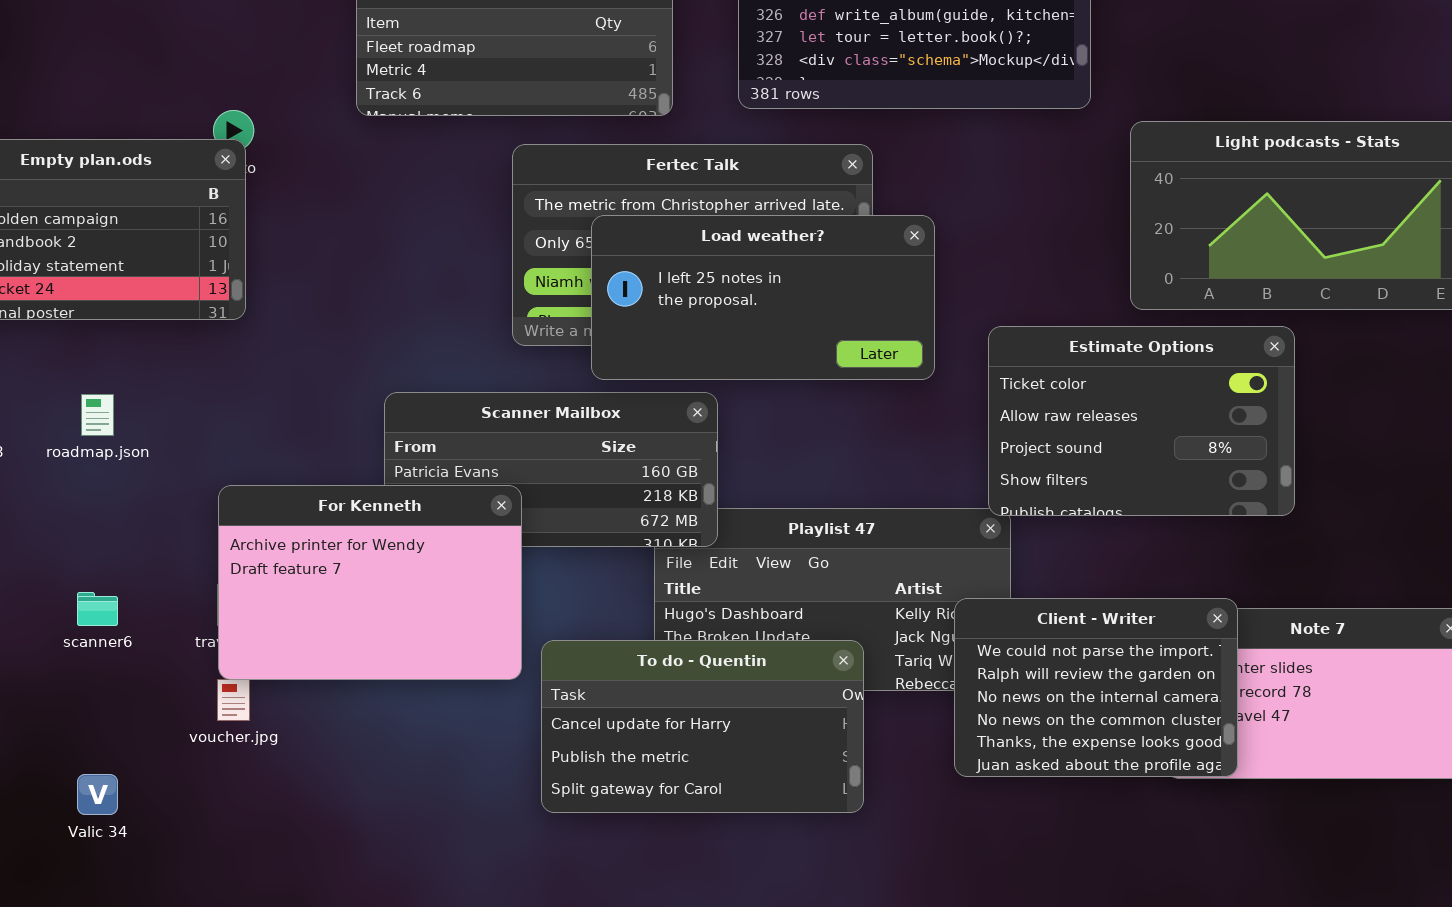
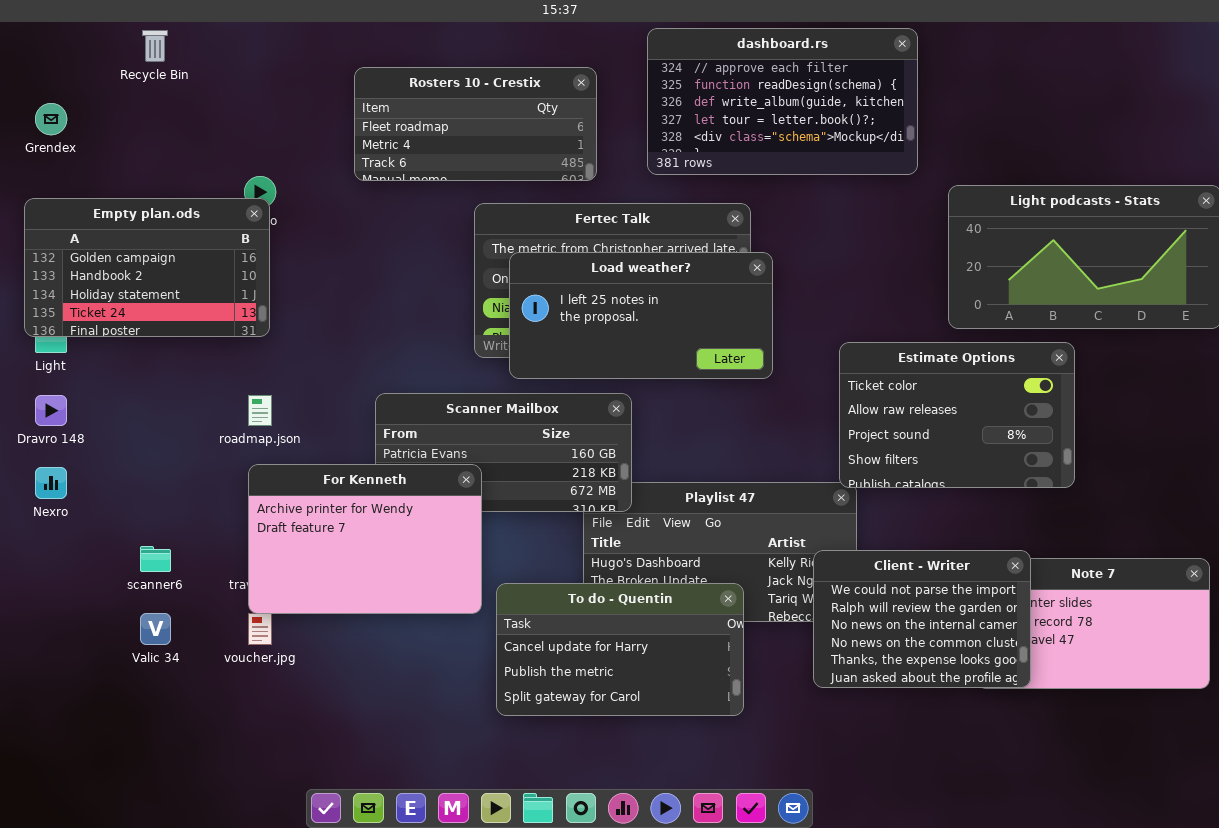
Load weather?: [591,215,935,380] -> [509,252,773,379], moved
roadmap.json: [81,394,114,436] -> [248,395,272,426], moved
Valic 34: [77,774,118,815] -> [140,613,171,645], moved

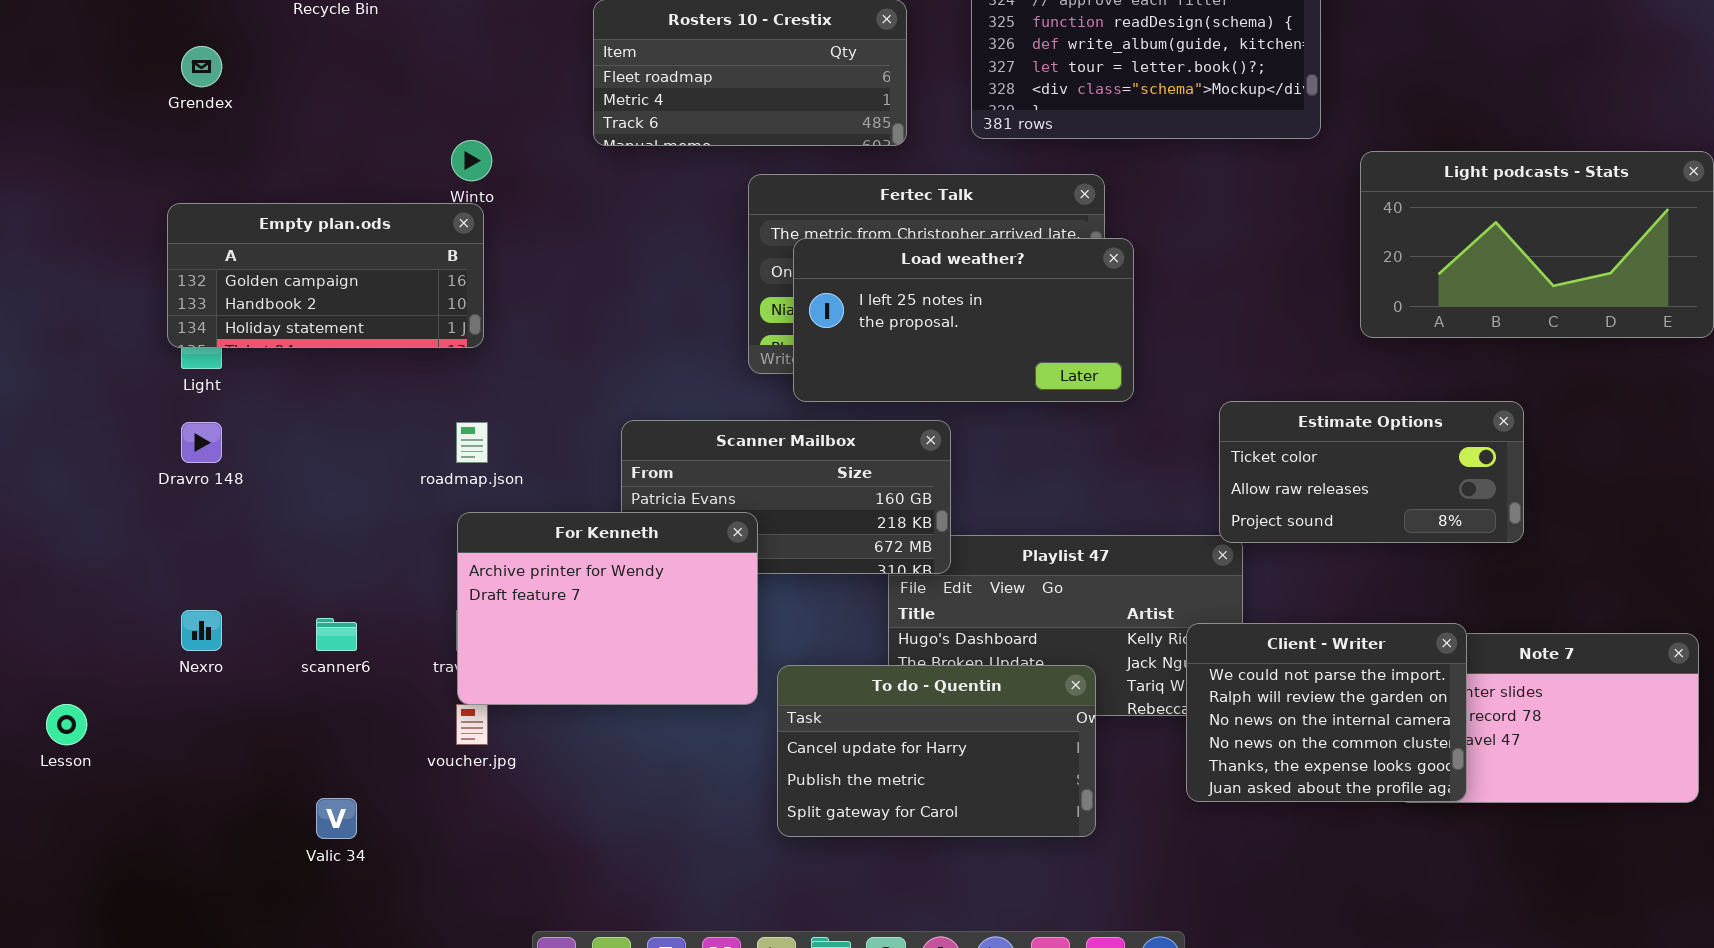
Empty plan.ods: [24,198,270,337] -> [167,203,484,348], resized
Estimate Options: [839,342,1075,488] -> [1219,401,1524,543], resized
Nexro: [35,467,67,499] -> [181,610,222,651], moved
Valic 34: [140,613,171,645] -> [316,798,357,839], moved

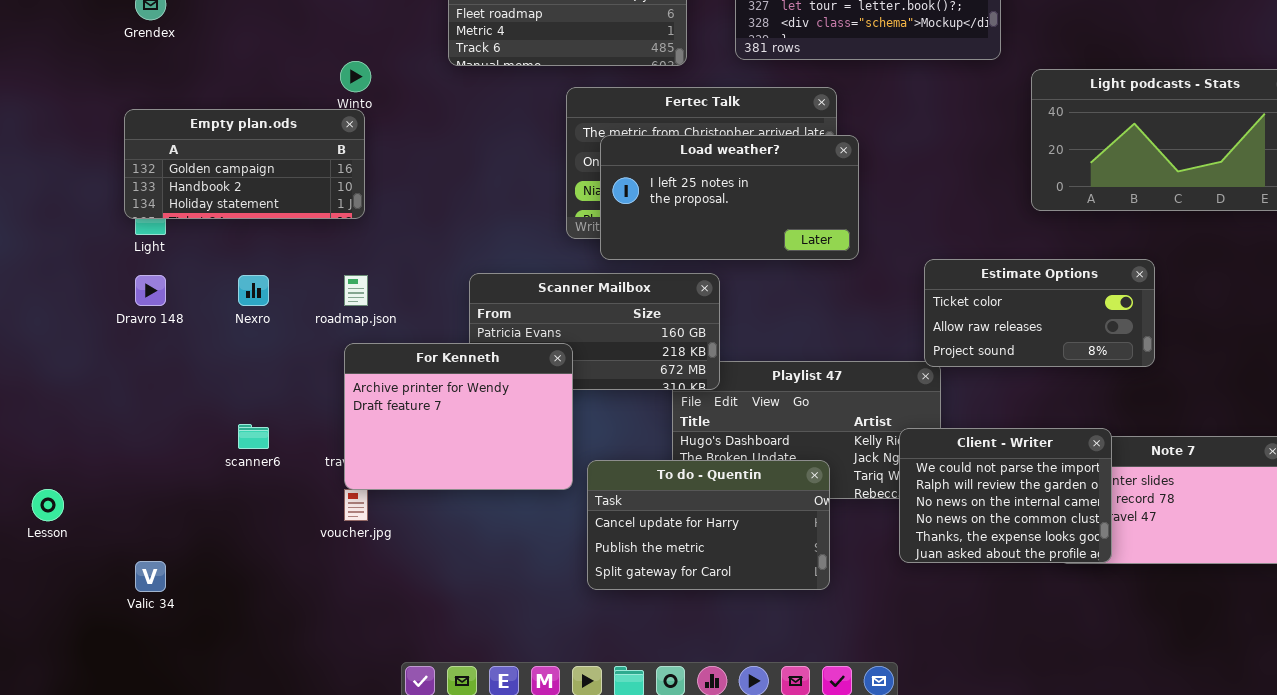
Nexro: [181,610,222,651] -> [238,275,269,306], moved
Valic 34: [316,798,357,839] -> [135,561,166,592], moved

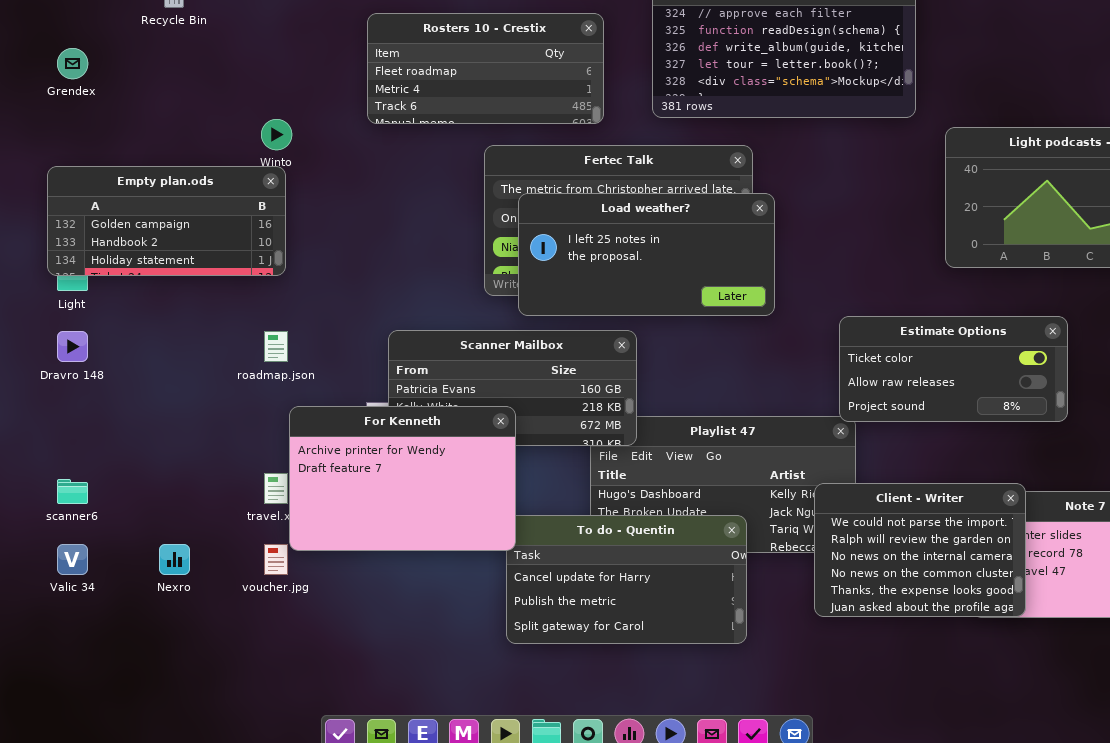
Nexro: [238,275,269,306] -> [159,544,190,575], moved
For Kenneth: [344,343,573,490] -> [289,406,516,551], moved
scanner6: [238,424,269,449] -> [57,479,88,504], moved
Valic 34: [135,561,166,592] -> [57,544,88,575], moved

